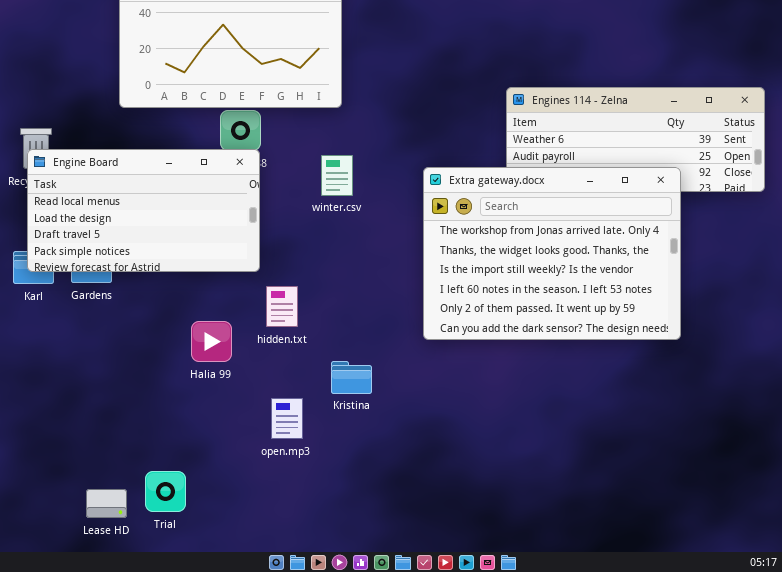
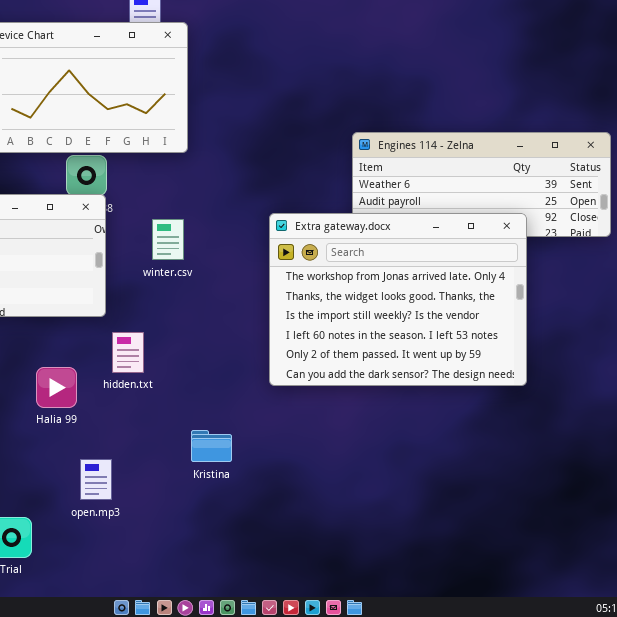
winter.csv: [321,155,353,196] -> [152,219,184,260], moved
Kristina: [331,361,372,394] -> [191,430,232,462], moved
open.mp3: [271,398,303,439] -> [80,459,112,500], moved

